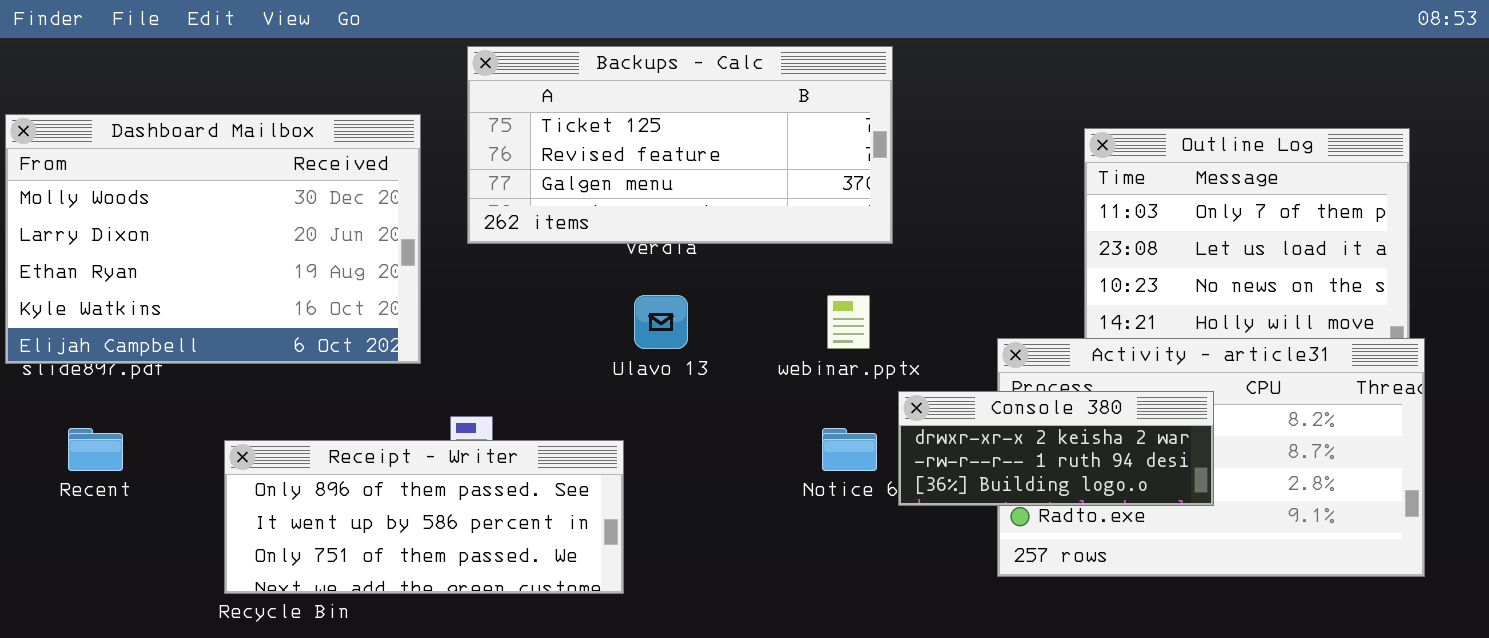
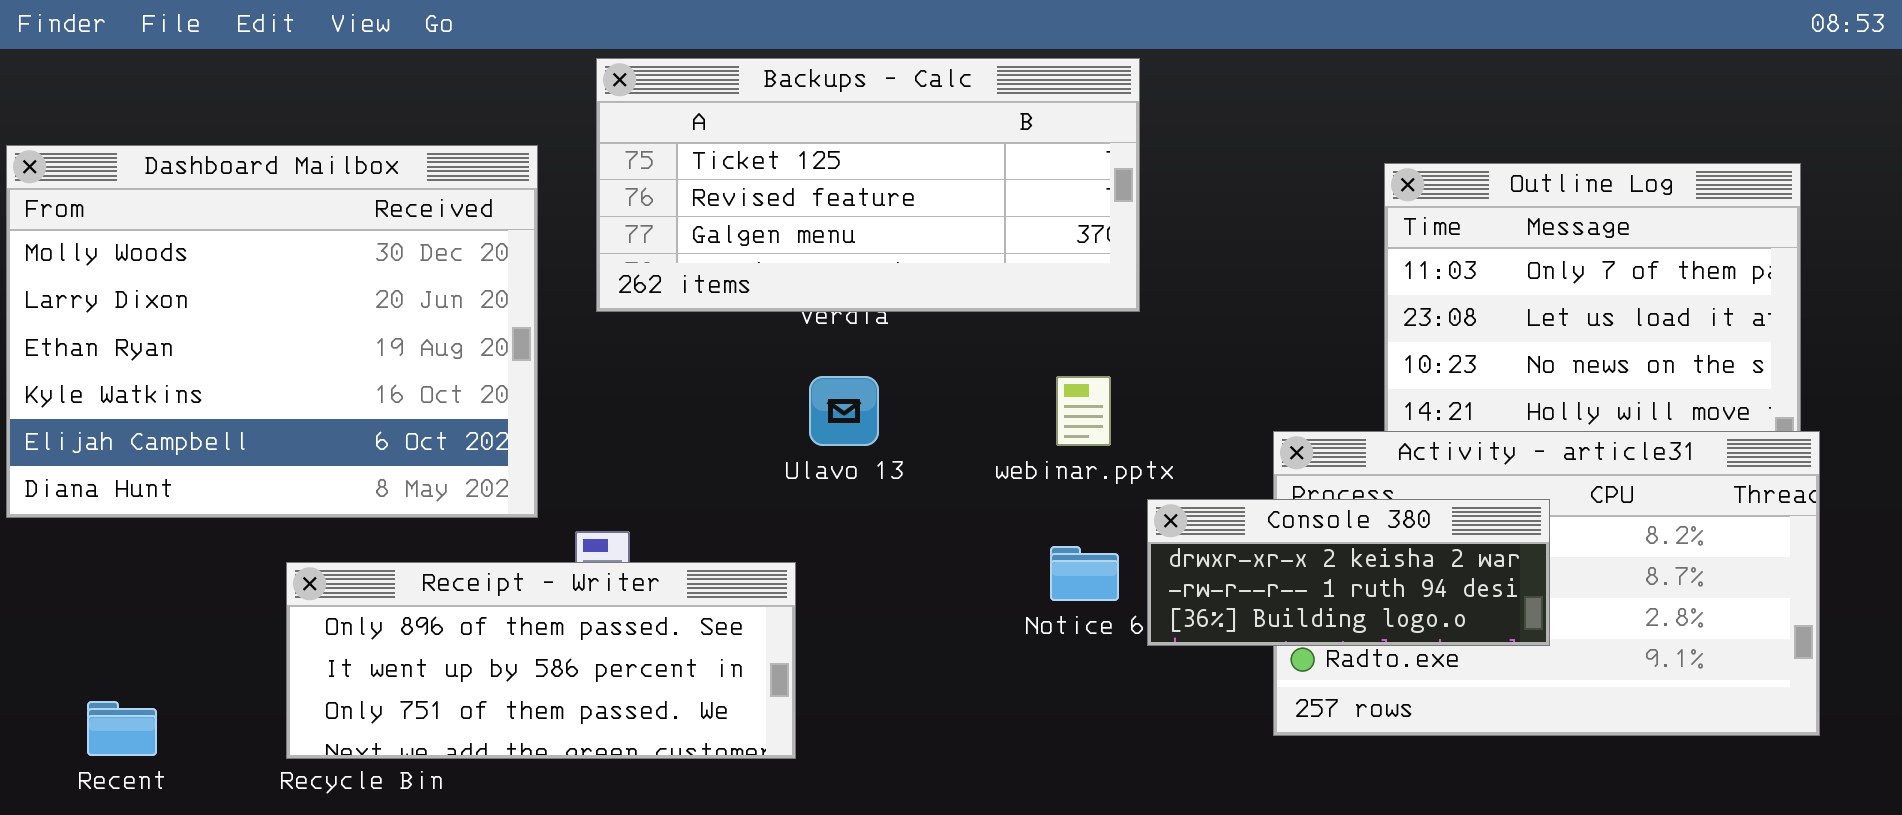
Dashboard Mailbox: [5,114,421,364] -> [6,145,538,518], resized
Recent: [68,428,123,471] -> [87,701,157,756], moved

